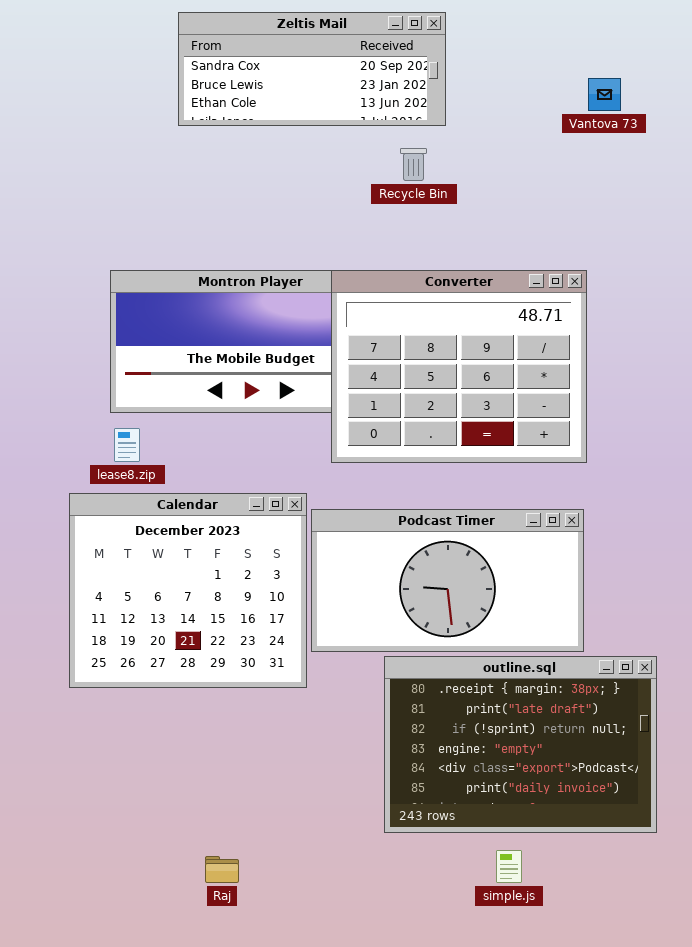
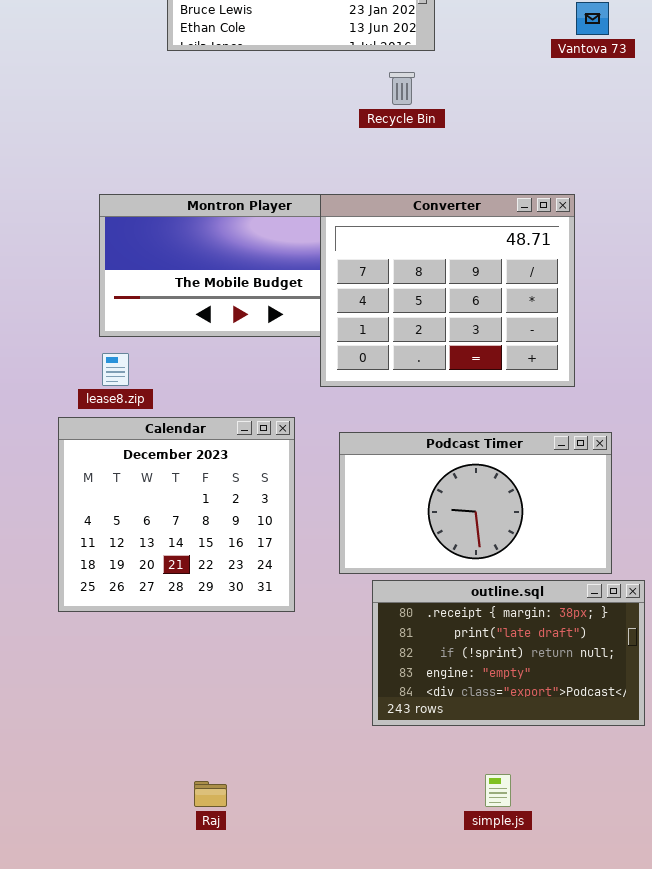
Podcast Timer: [311,509,584,652] -> [339,432,612,574], moved
outline.sql: [384,656,657,833] -> [372,580,645,726], resized

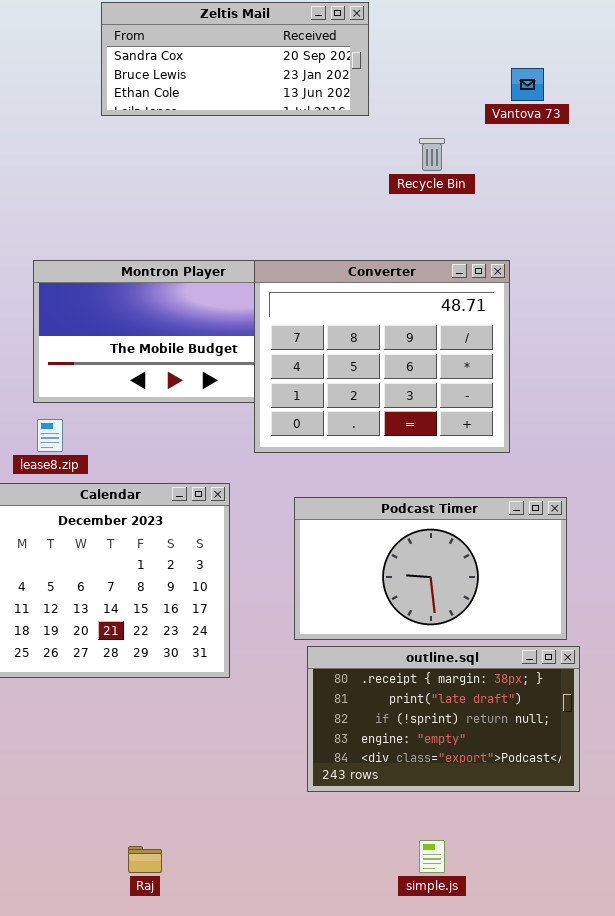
Recycle Bin: [389,72,415,105] -> [419,138,445,171], moved
Podcast Timer: [339,432,612,574] -> [294,497,567,640], moved

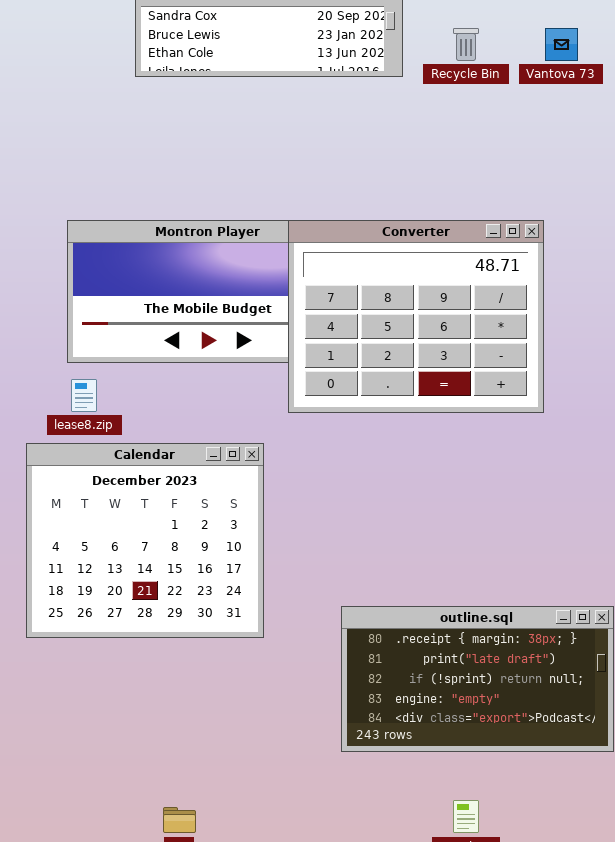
Recycle Bin: [419,138,445,171] -> [453,28,479,61], moved
Podcast Timer: [294,497,567,640] -> none, closed

